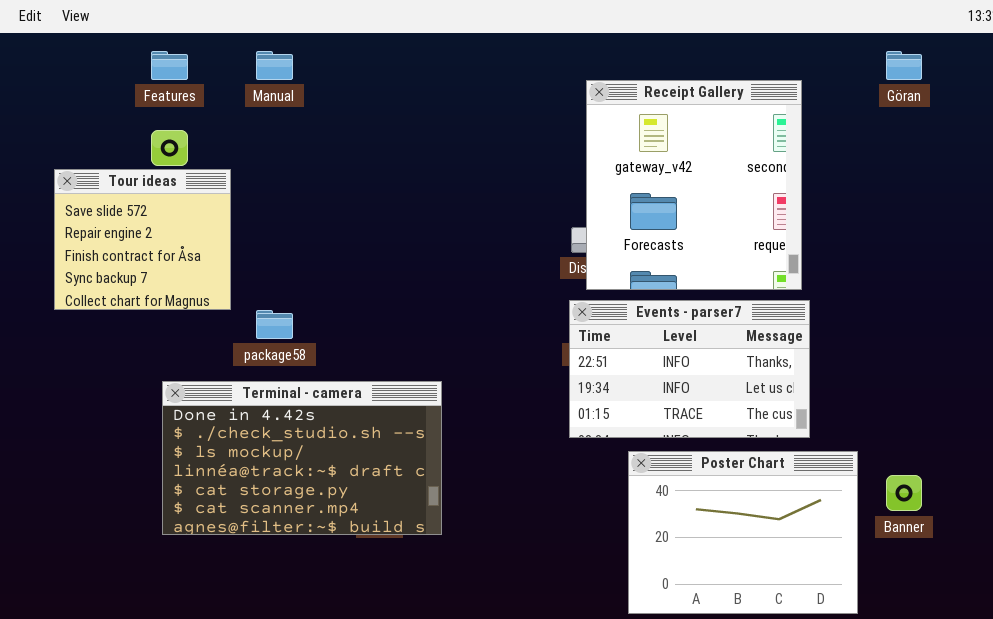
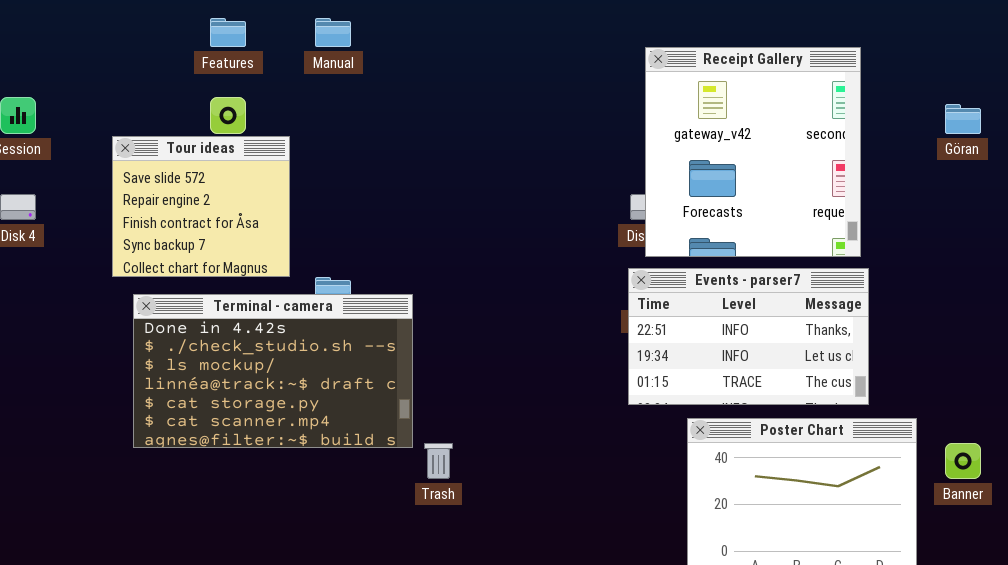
Göran: [886,51,922,80] -> [945,104,981,134], moved
Terminal - camera: [162,381,442,535] -> [133,294,413,448], moved

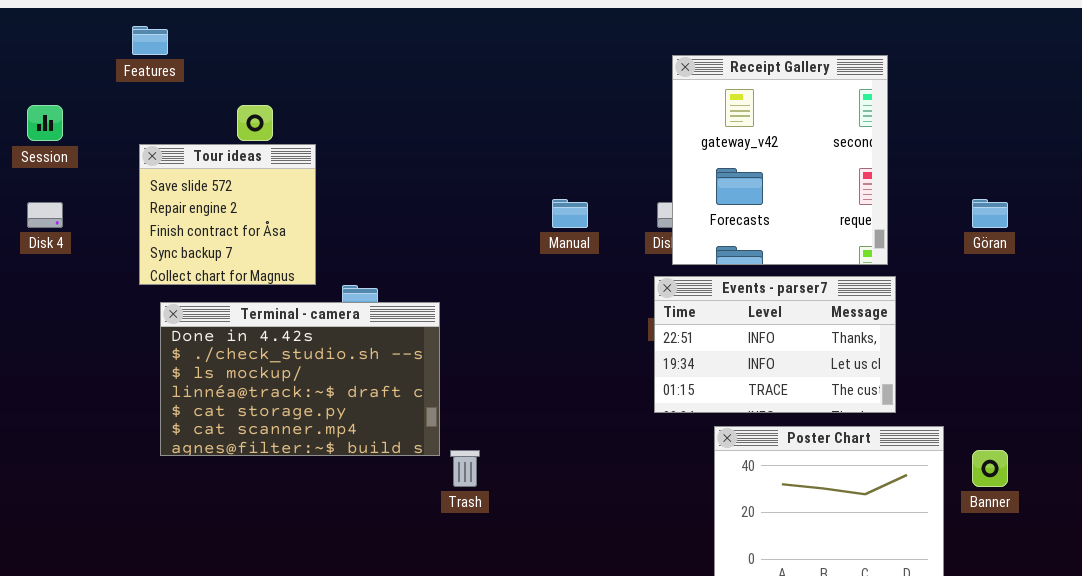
Features: [210,18,246,47] -> [132,26,168,55], moved
Manual: [315,18,351,47] -> [552,199,588,228], moved
Göran: [945,104,981,134] -> [972,199,1008,228], moved

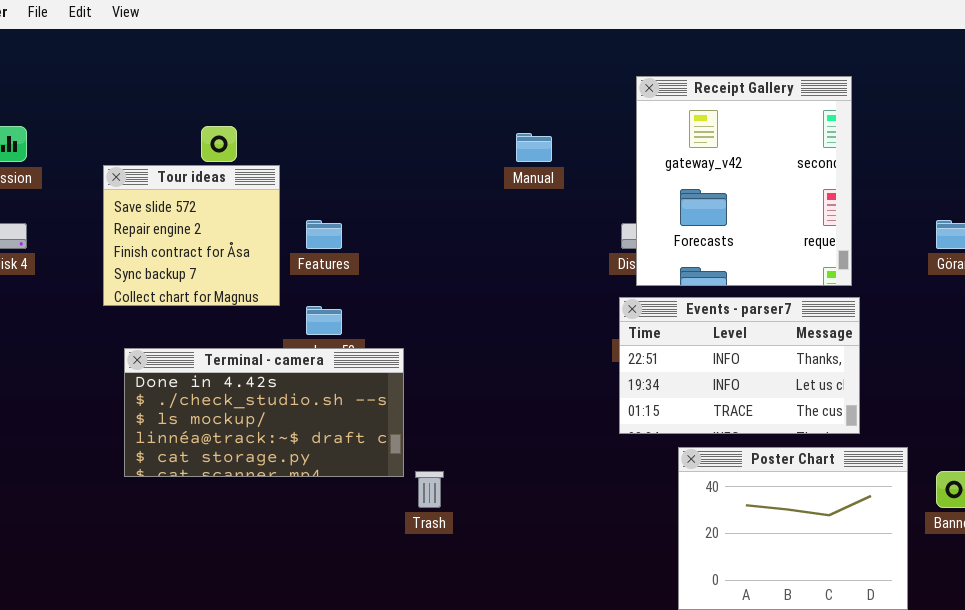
Features: [132,26,168,55] -> [306,220,342,249], moved
Manual: [552,199,588,228] -> [516,133,552,162], moved
Terminal - camera: [160,302,440,456] -> [124,348,404,477], resized

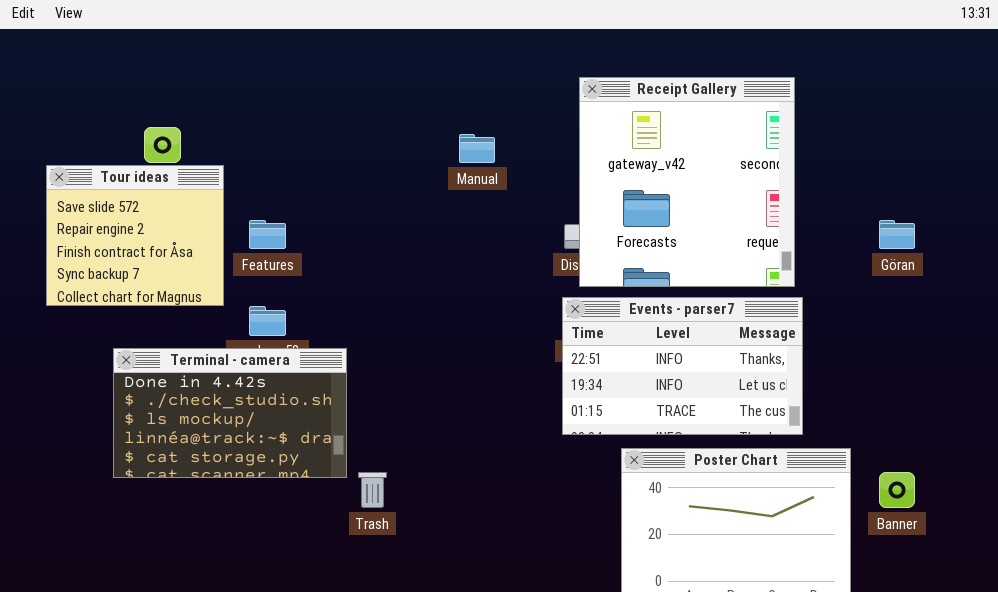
Terminal - camera: [124,348,404,477] -> [113,348,347,478], resized

